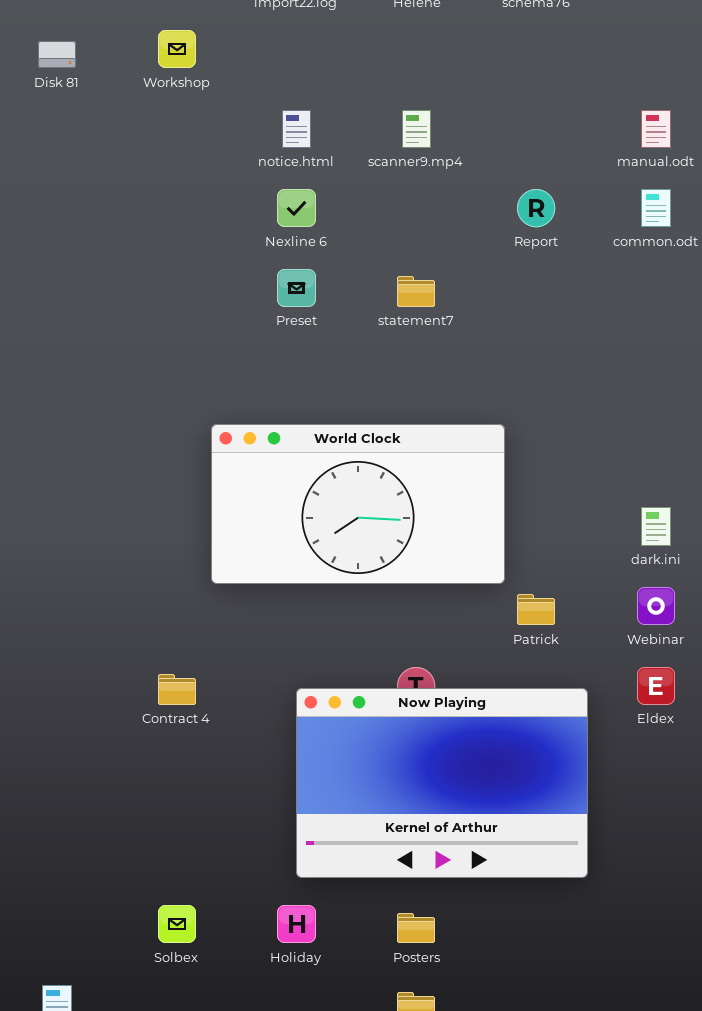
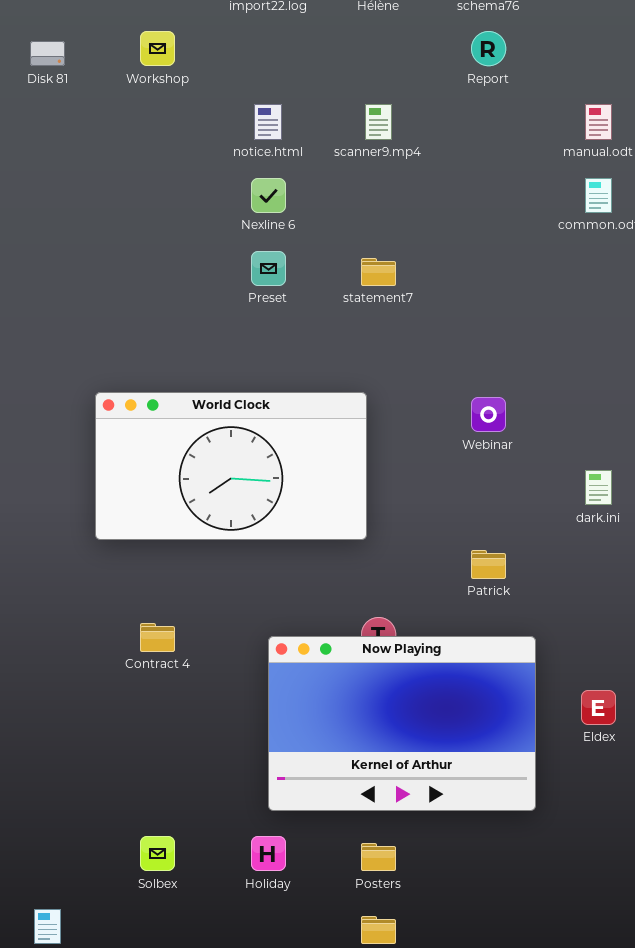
Report: [517,189,555,227] -> [471,31,506,66], moved
World Clock: [211,424,505,584] -> [95,392,367,540], moved
Webinar: [637,587,675,625] -> [471,397,506,432], moved
Eldex: [637,667,675,705] -> [581,690,616,725], moved

